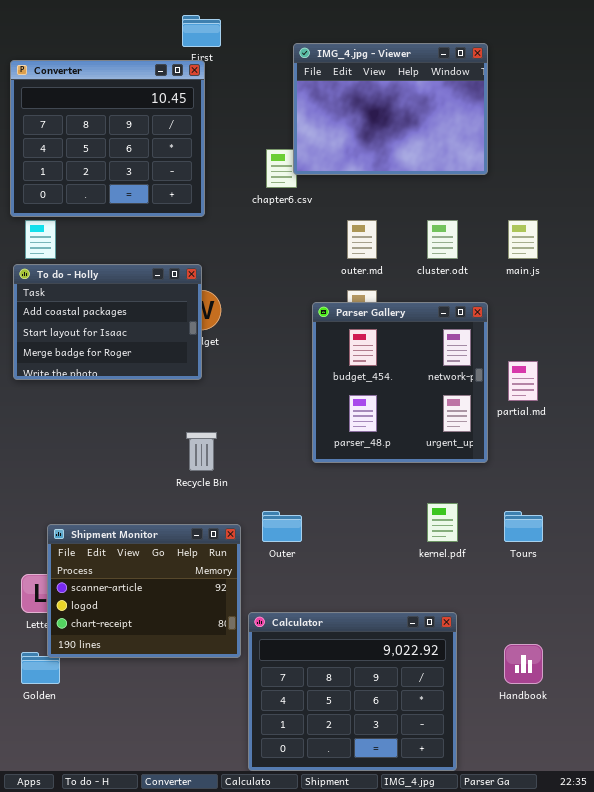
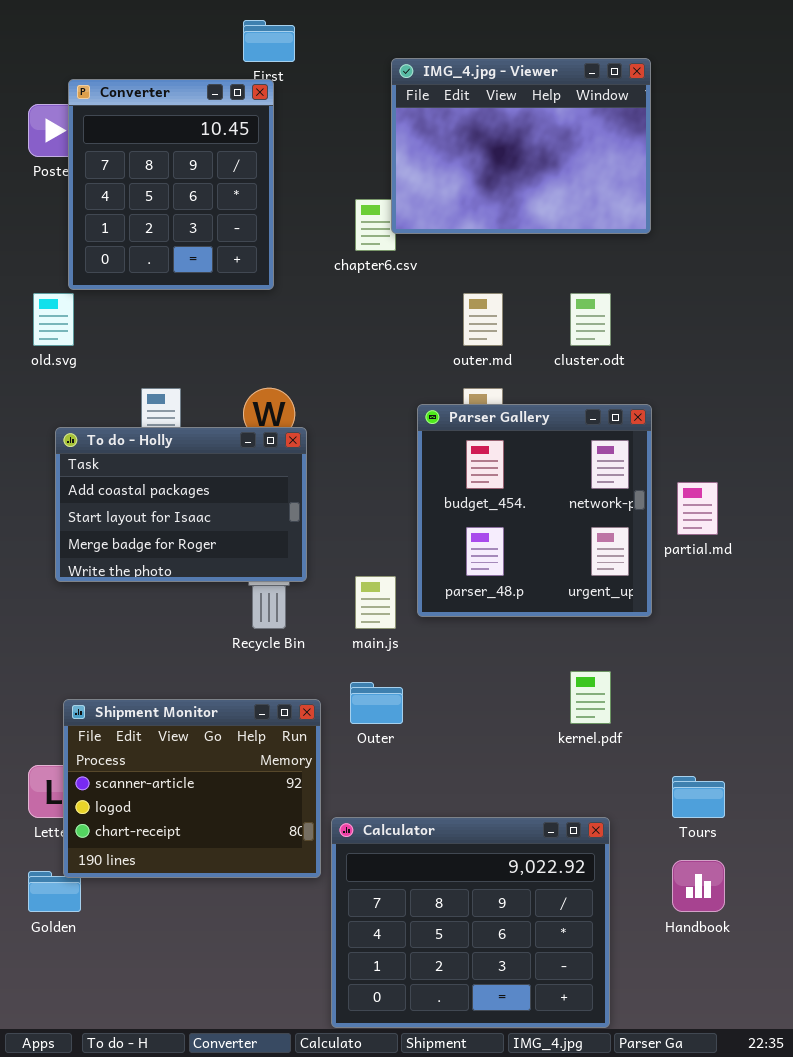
Converter: [10,60,205,217] -> [68,79,274,290], resized
main.js: [508,220,538,259] -> [355,576,396,629], moved
To do - Holly: [13,264,202,380] -> [55,427,307,582], moved
Tours: [504,511,543,542] -> [672,776,725,818], moved

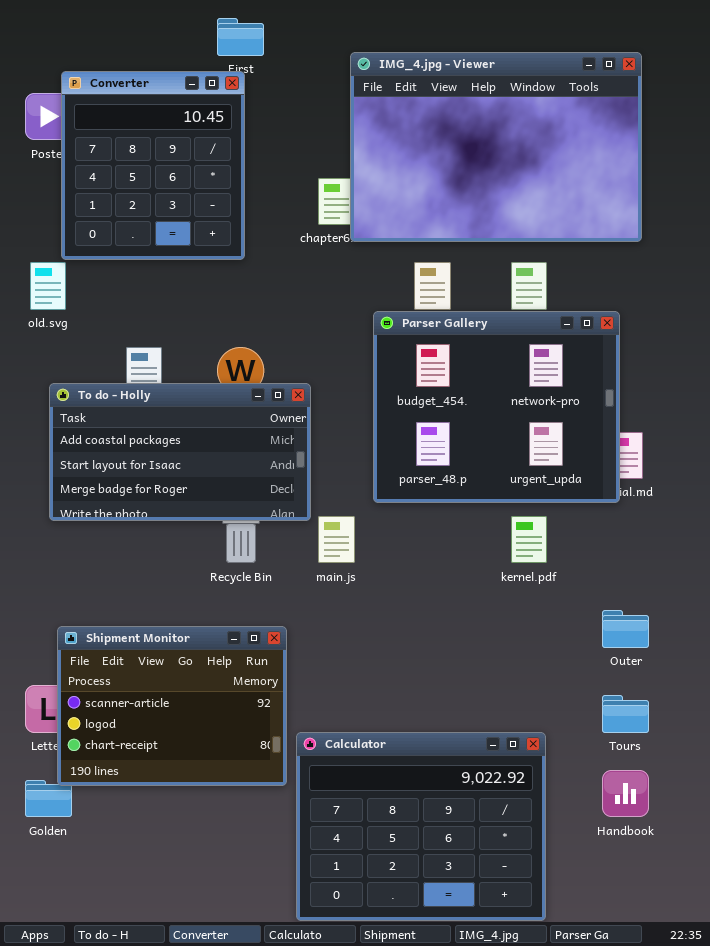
IMG_4.jpg - Viewer: [391,58,651,234] -> [350,52,642,242], resized
Parser Gallery: [417,404,652,617] -> [373,311,620,503], moved, resized
To do - Holly: [55,427,307,582] -> [49,383,311,521], resized
kernel.pdf: [570,671,611,724] -> [511,516,547,563], moved
Outer: [350,682,403,724] -> [602,610,649,648], moved

